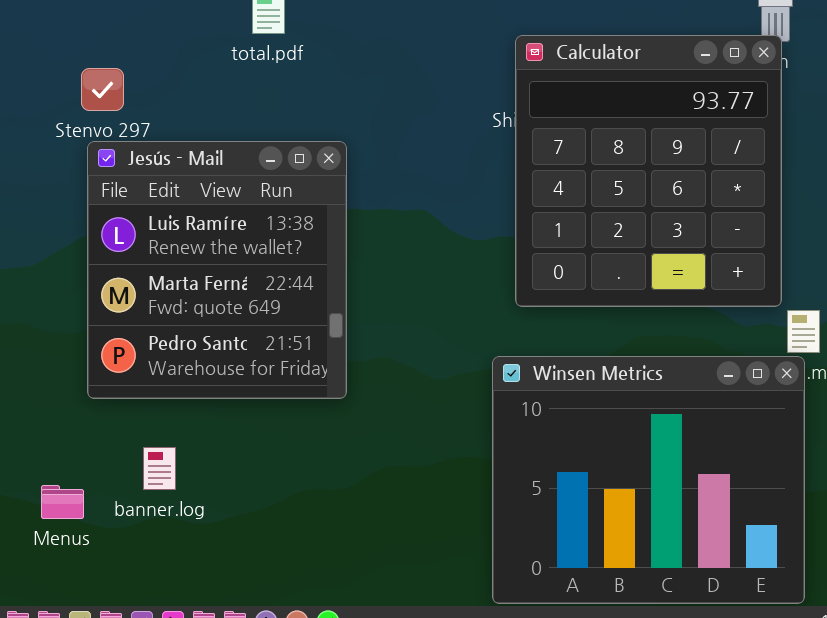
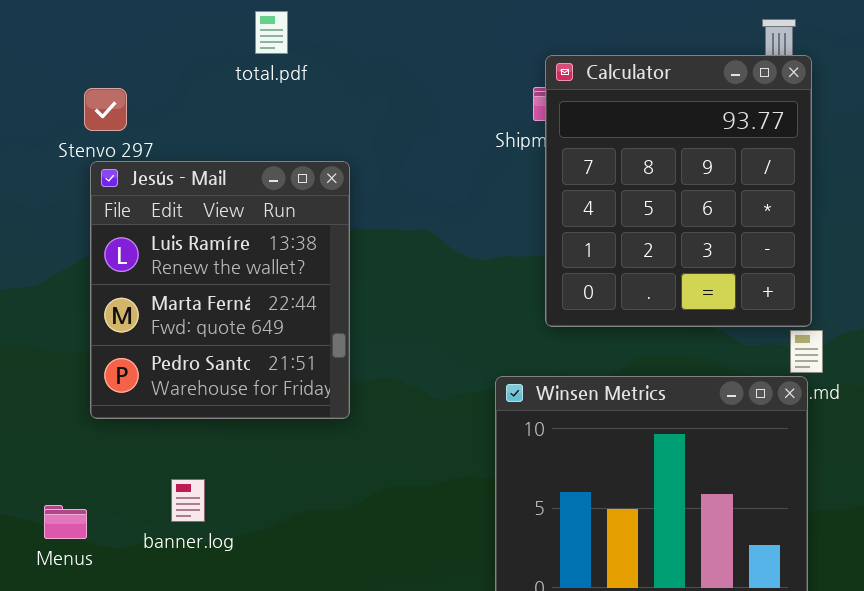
Calculator: [515,35,782,307] -> [545,55,812,327], moved
banner.log: [143,447,176,490] -> [171,479,205,522], moved

